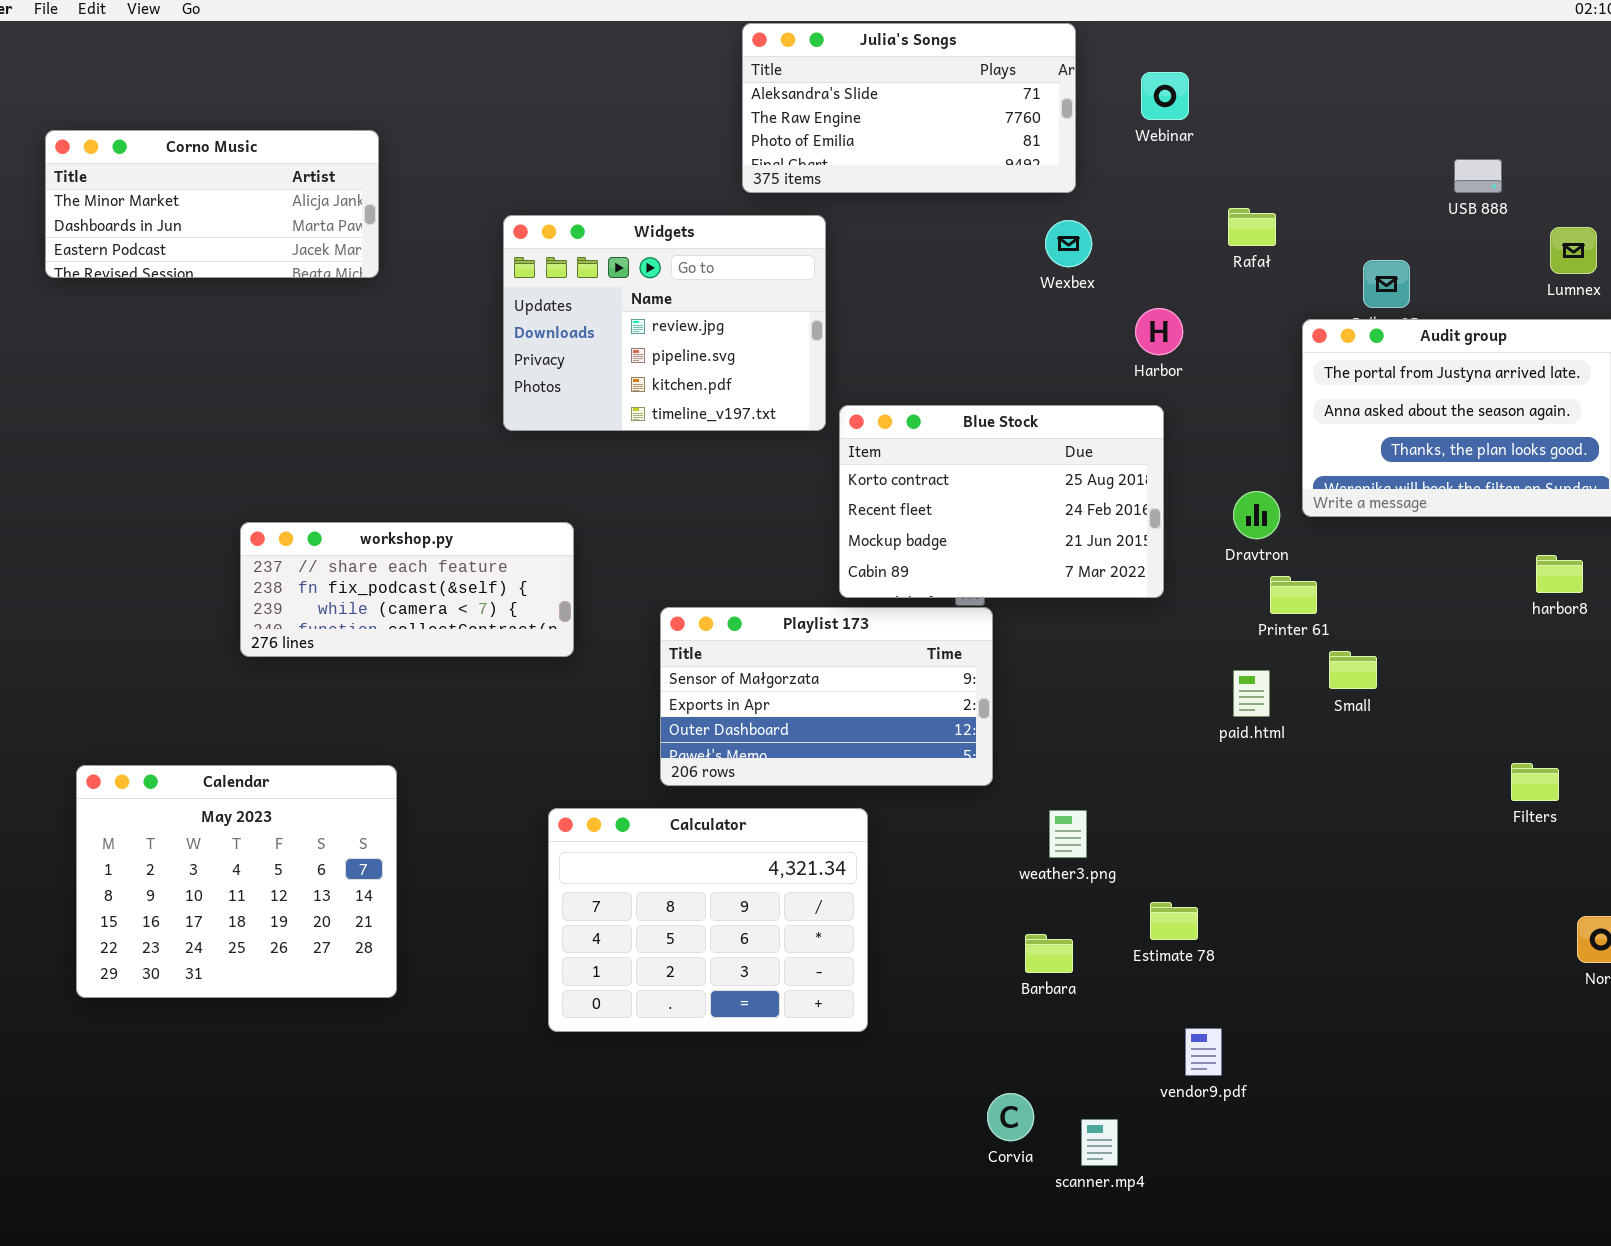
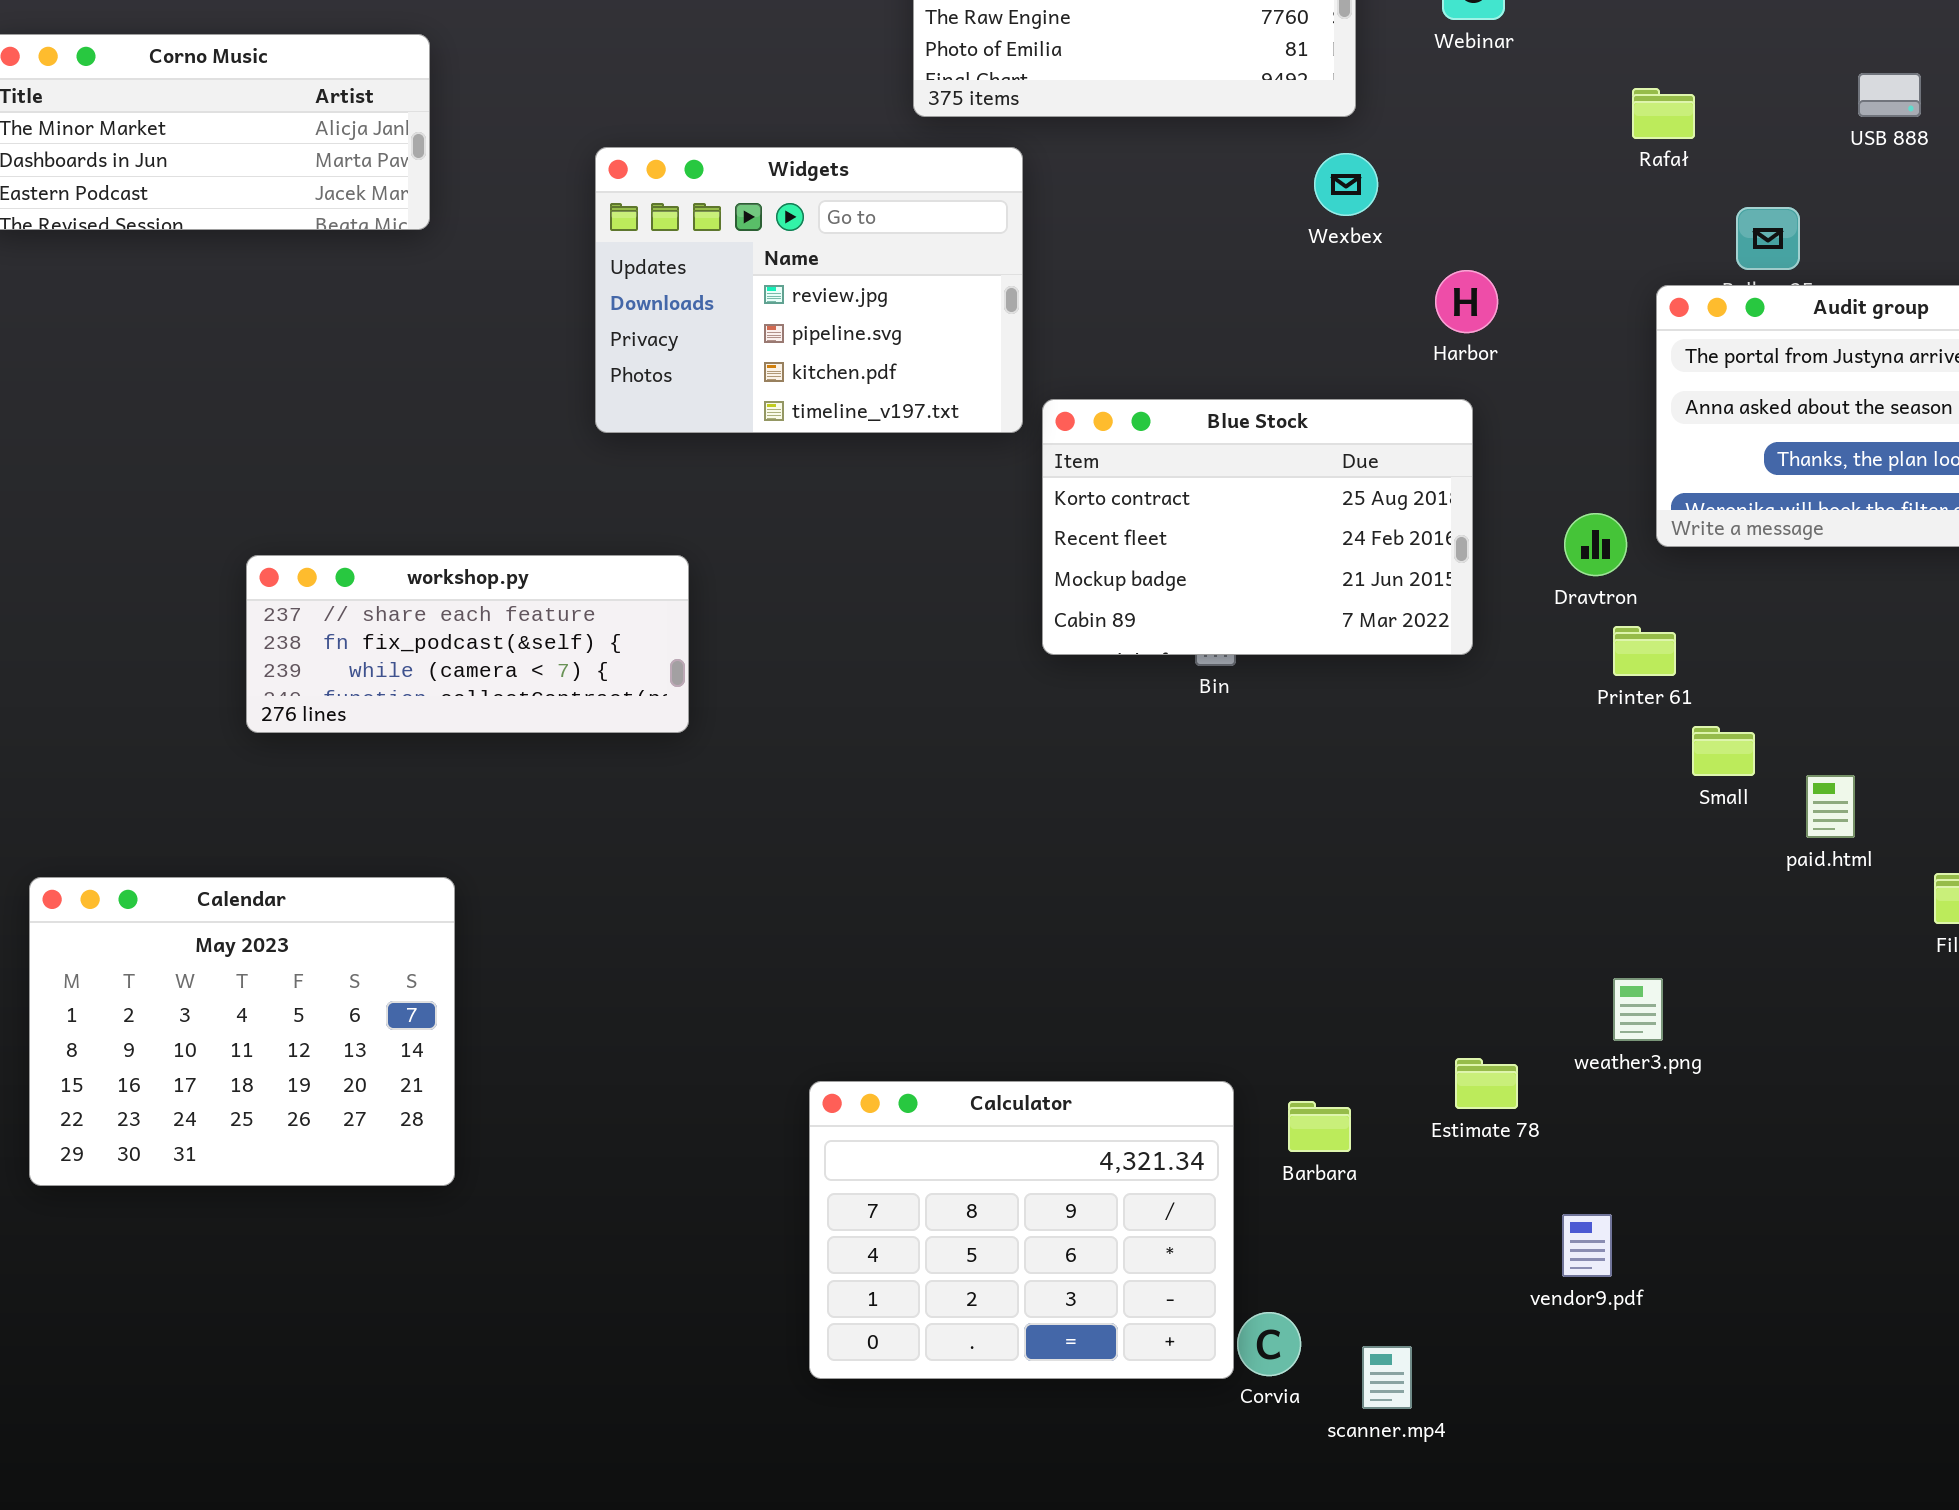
Rafał: [1228,208,1276,246] -> [1632,88,1695,139], moved
Playlist 173: [660,607,993,786] -> none, closed
paid.html: [1233,670,1270,717] -> [1806,775,1855,838], moved
Calculator: [548,808,868,1032] -> [809,1081,1234,1379], moved
weather3.png: [1049,810,1087,858] -> [1613,978,1663,1041], moved
vendor9.pdf: [1185,1028,1222,1076] -> [1562,1214,1612,1277], moved

